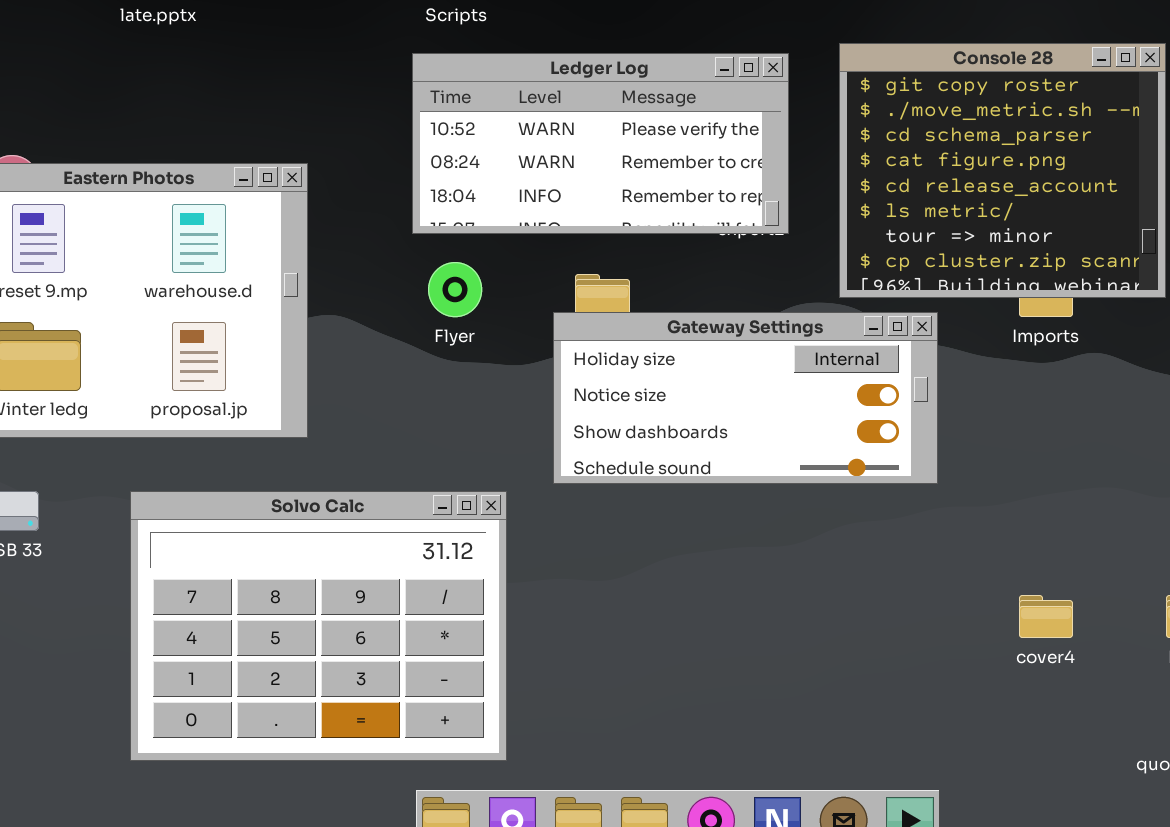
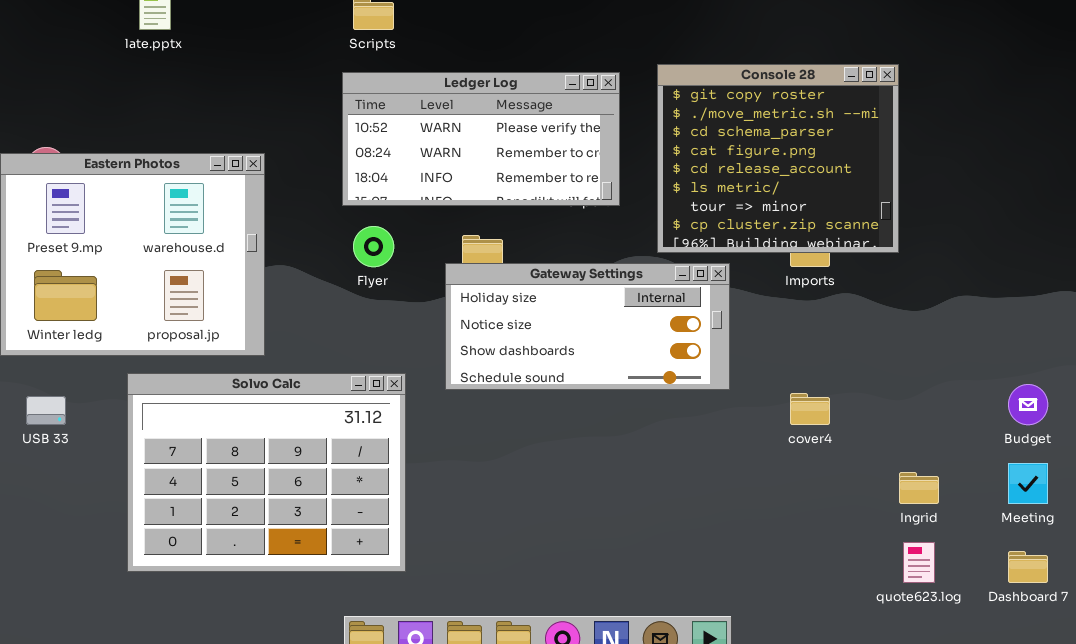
Solvo Calc: [130,491,507,761] -> [127,373,406,572], moved
cover4: [1019,595,1073,638] -> [790,393,830,425], moved

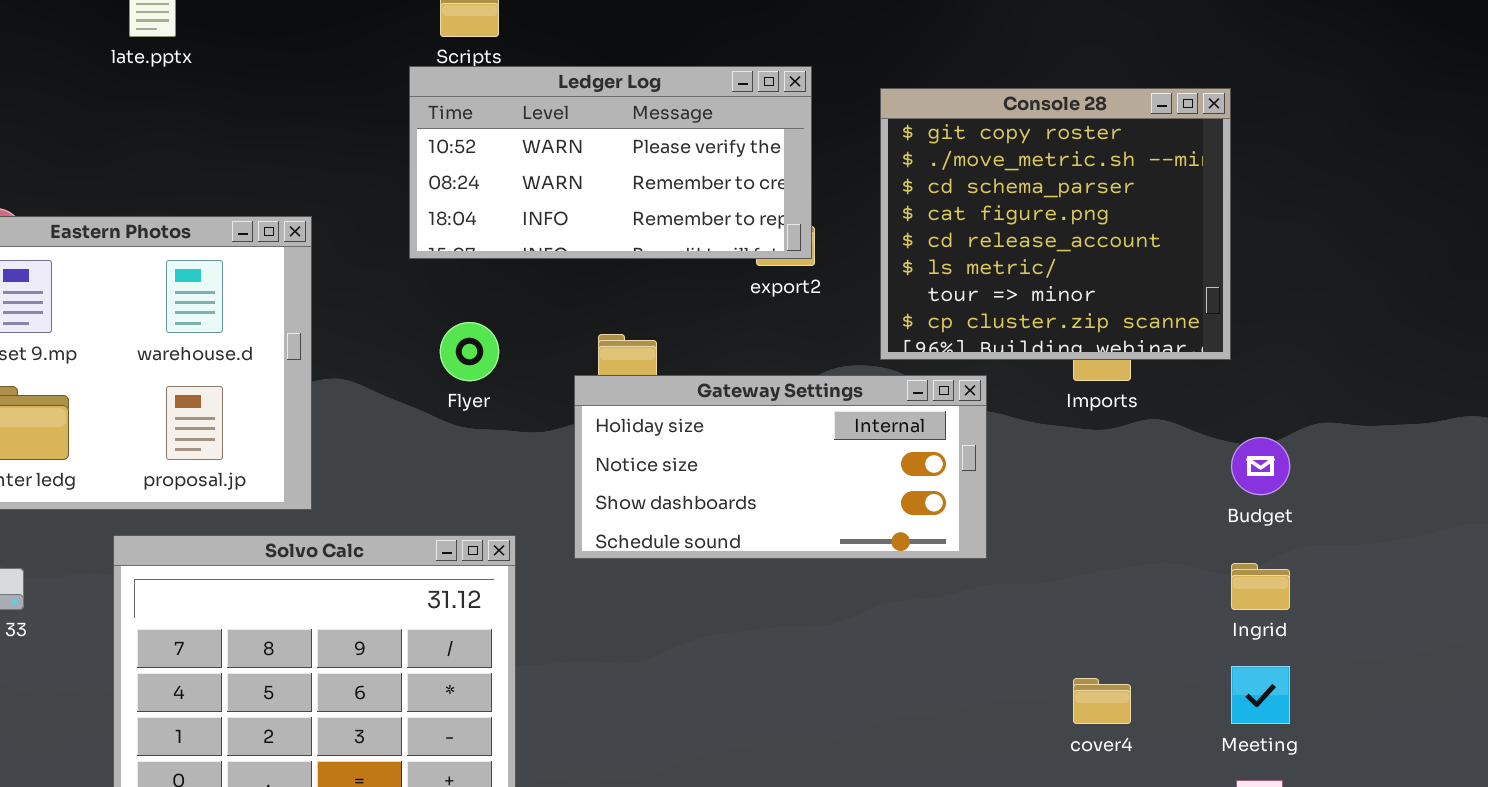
Ledger Log: [342,72,620,206] -> [409,66,812,259], moved
Budget: [1008,384,1048,425] -> [1231,437,1290,495], moved
cover4: [790,393,830,425] -> [1073,678,1131,724], moved
Meeting: [1008,463,1048,504] -> [1231,666,1290,724], moved
Ingrid: [899,472,939,504] -> [1231,563,1290,610], moved

